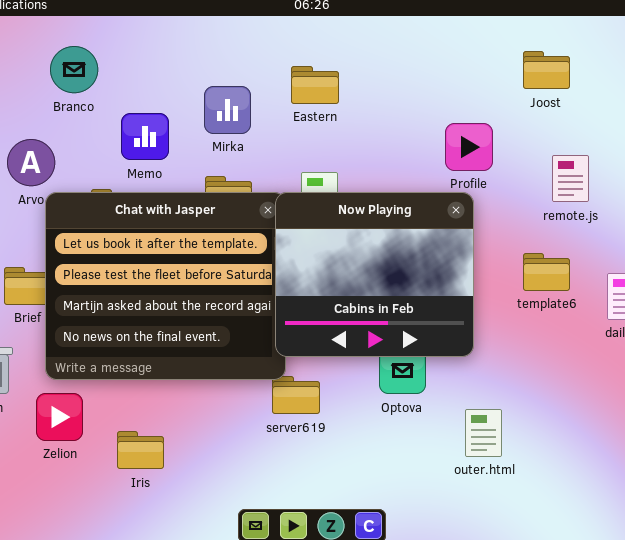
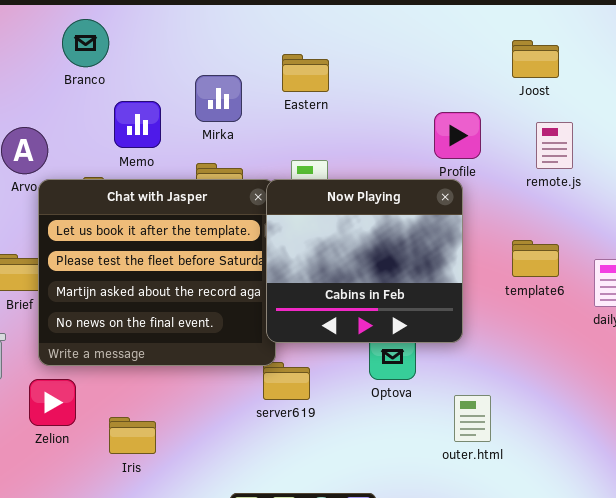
Branco: [50,46,98,93] -> [62,19,109,67], moved
remote.js: [552,155,589,202] -> [536,122,573,169], moved

